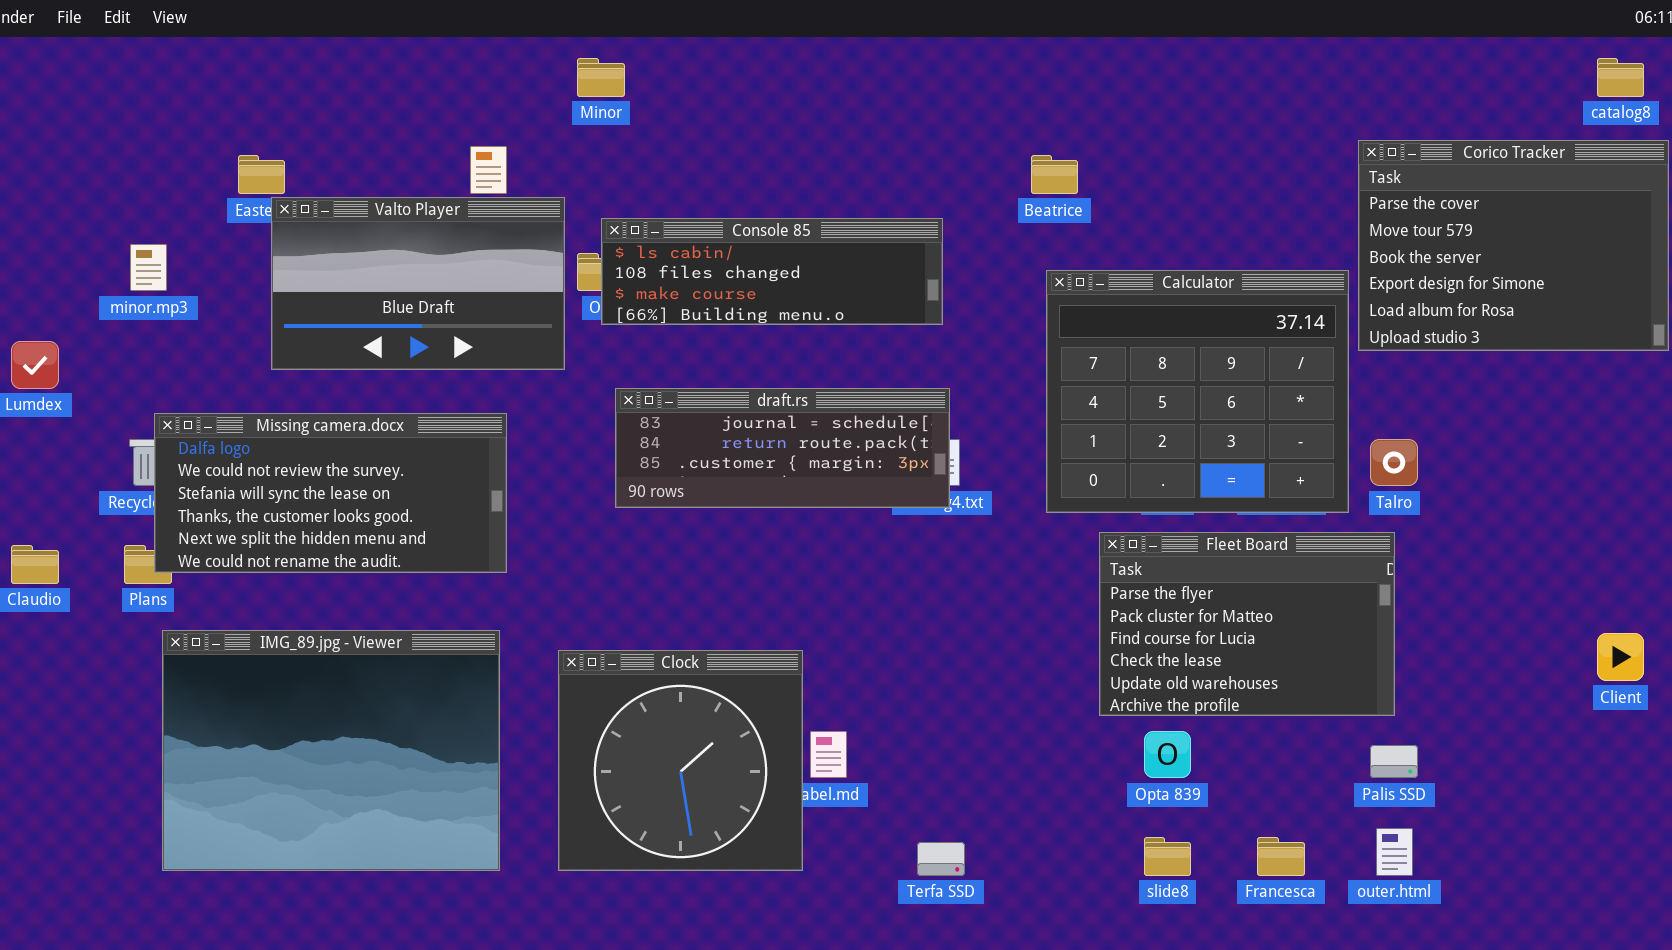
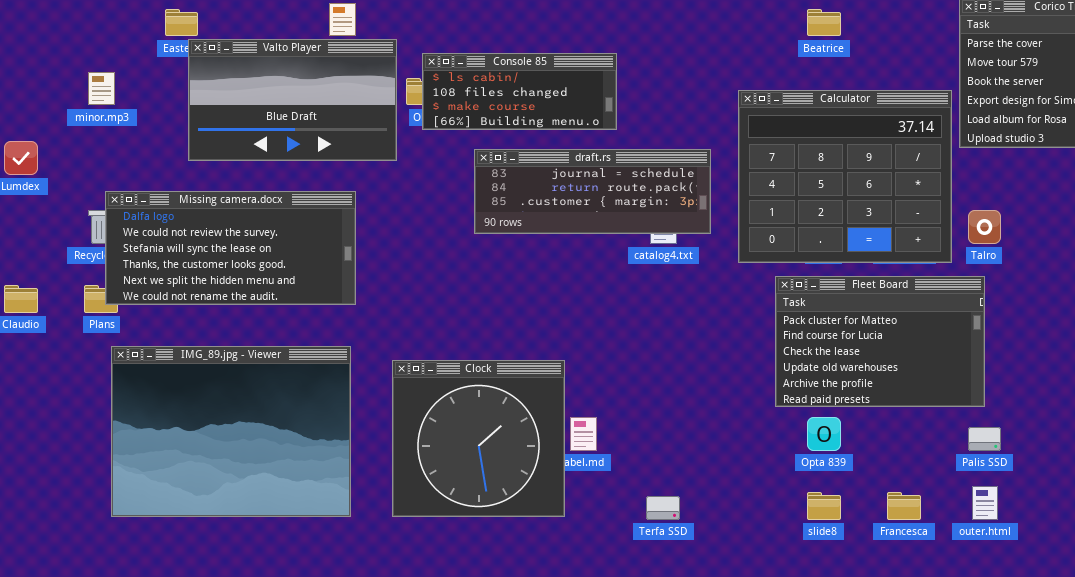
Beatrice: [1031,155,1078,194] -> [807,9,841,36], moved
Console 85: [601,218,943,325] -> [422,53,617,130], resized
draft.rs: [615,388,950,508] -> [474,149,711,234], moved
Fleet Board: [1099,532,1395,716] -> [775,276,985,407], scrolled down 1 row

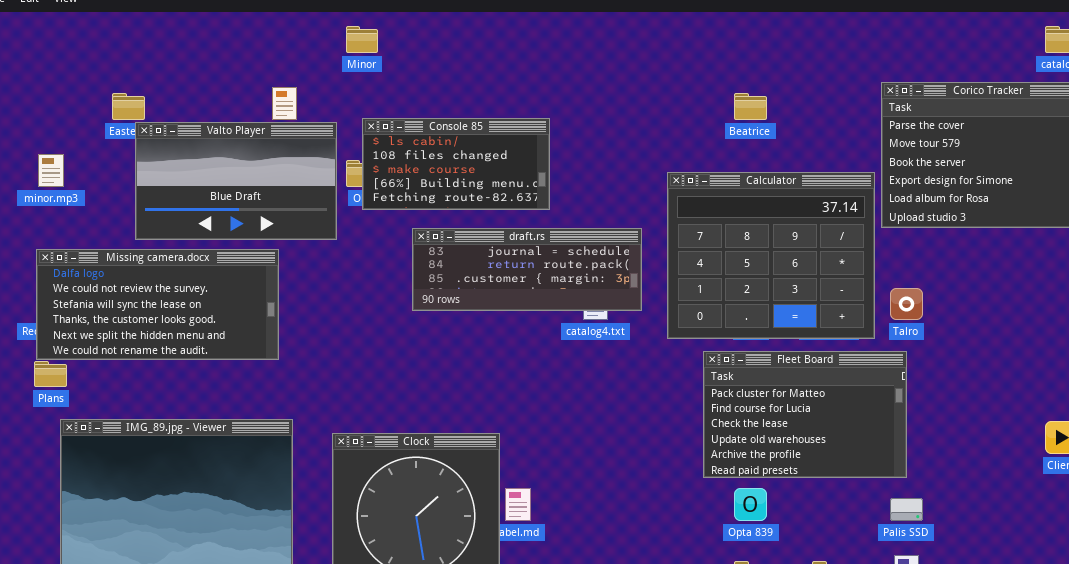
Console 85: [422,53,617,130] -> [362,118,550,210], resized
Missing camera.docx: [105,191,356,305] -> [36,249,279,360], moved

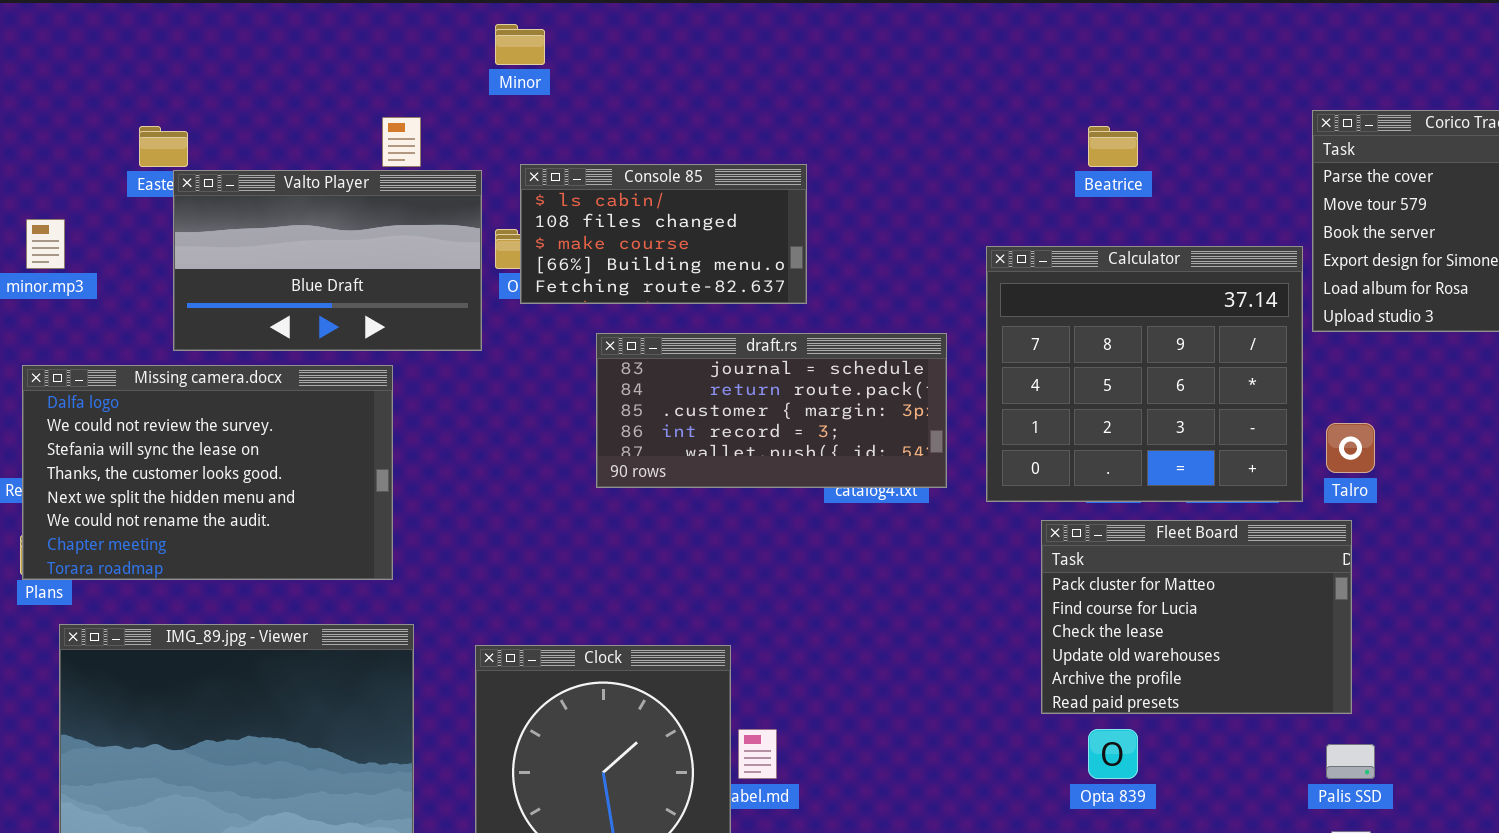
draft.rs: [412,228,642,311] -> [596,333,947,488], resized
Missing camera.docx: [36,249,279,360] -> [22,365,393,580], resized

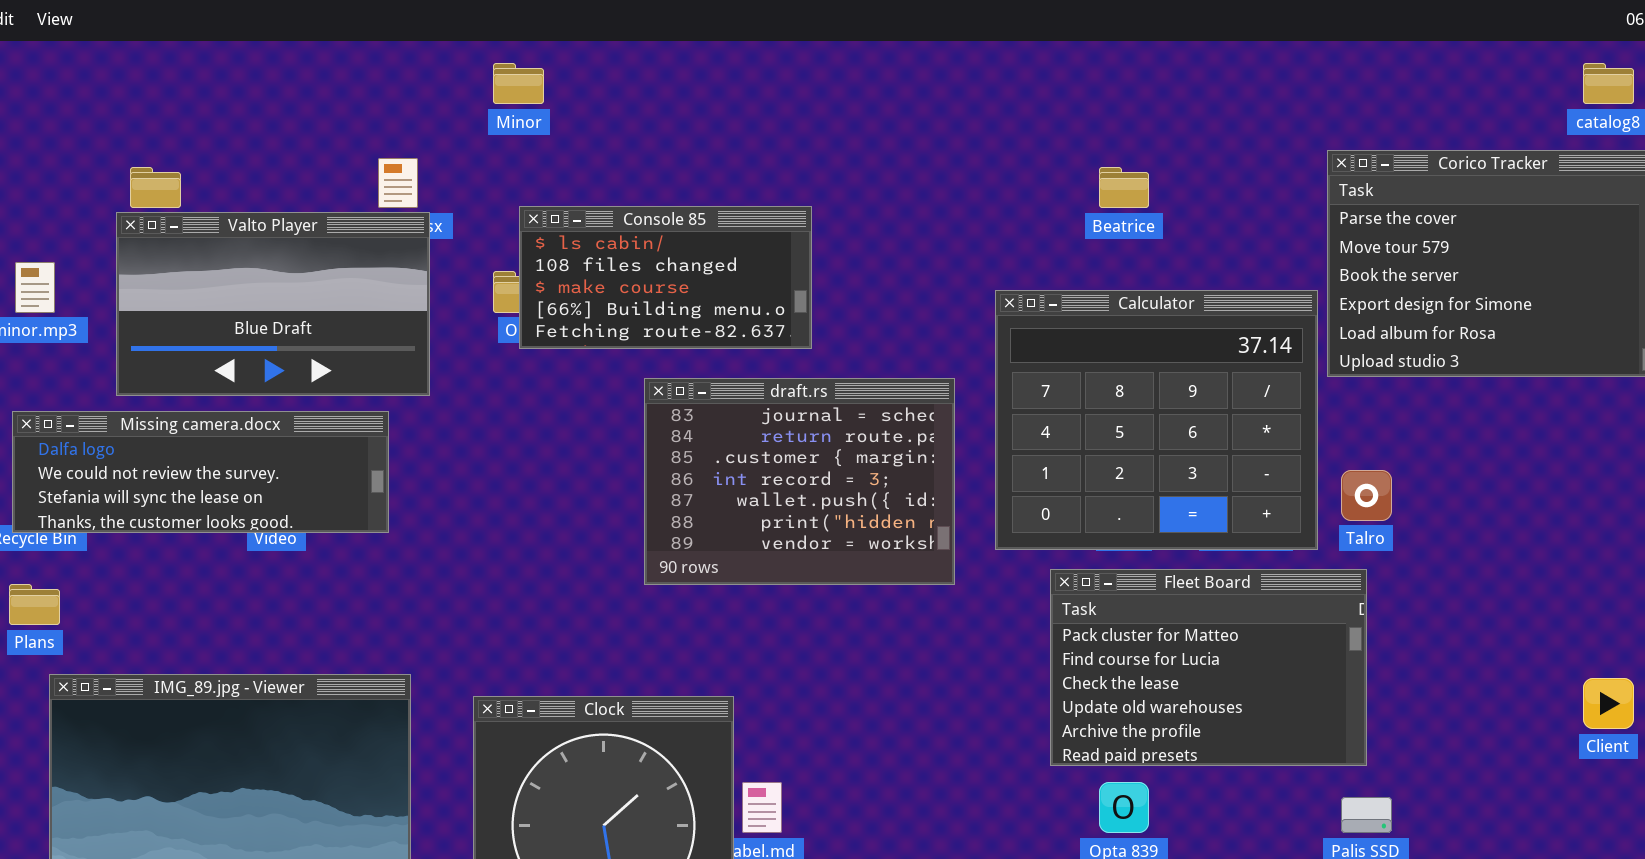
Valto Player: [173,170,482,351] -> [116,212,430,396], moved
draft.rs: [596,333,947,488] -> [644,378,955,585], resized
Missing camera.docx: [22,365,393,580] -> [12,411,389,533], resized

